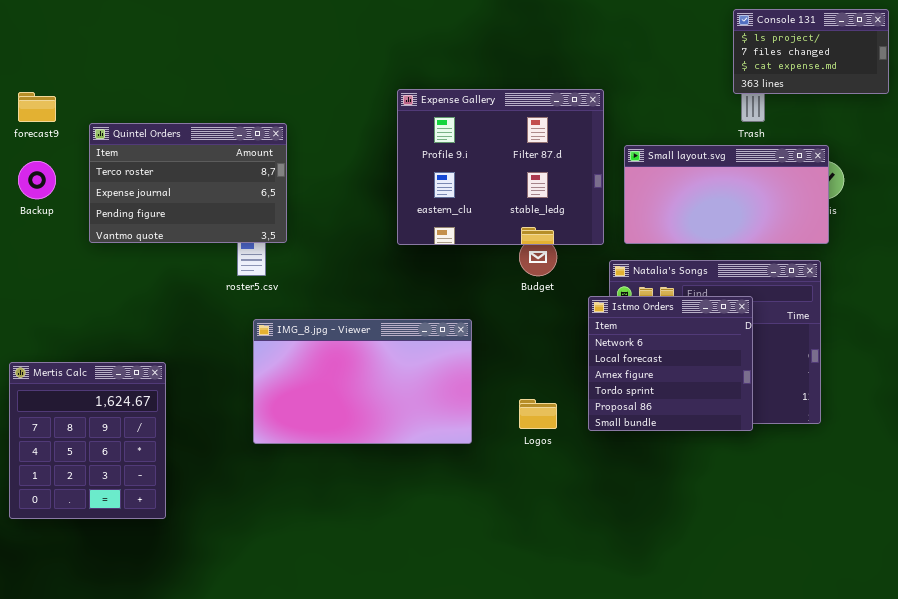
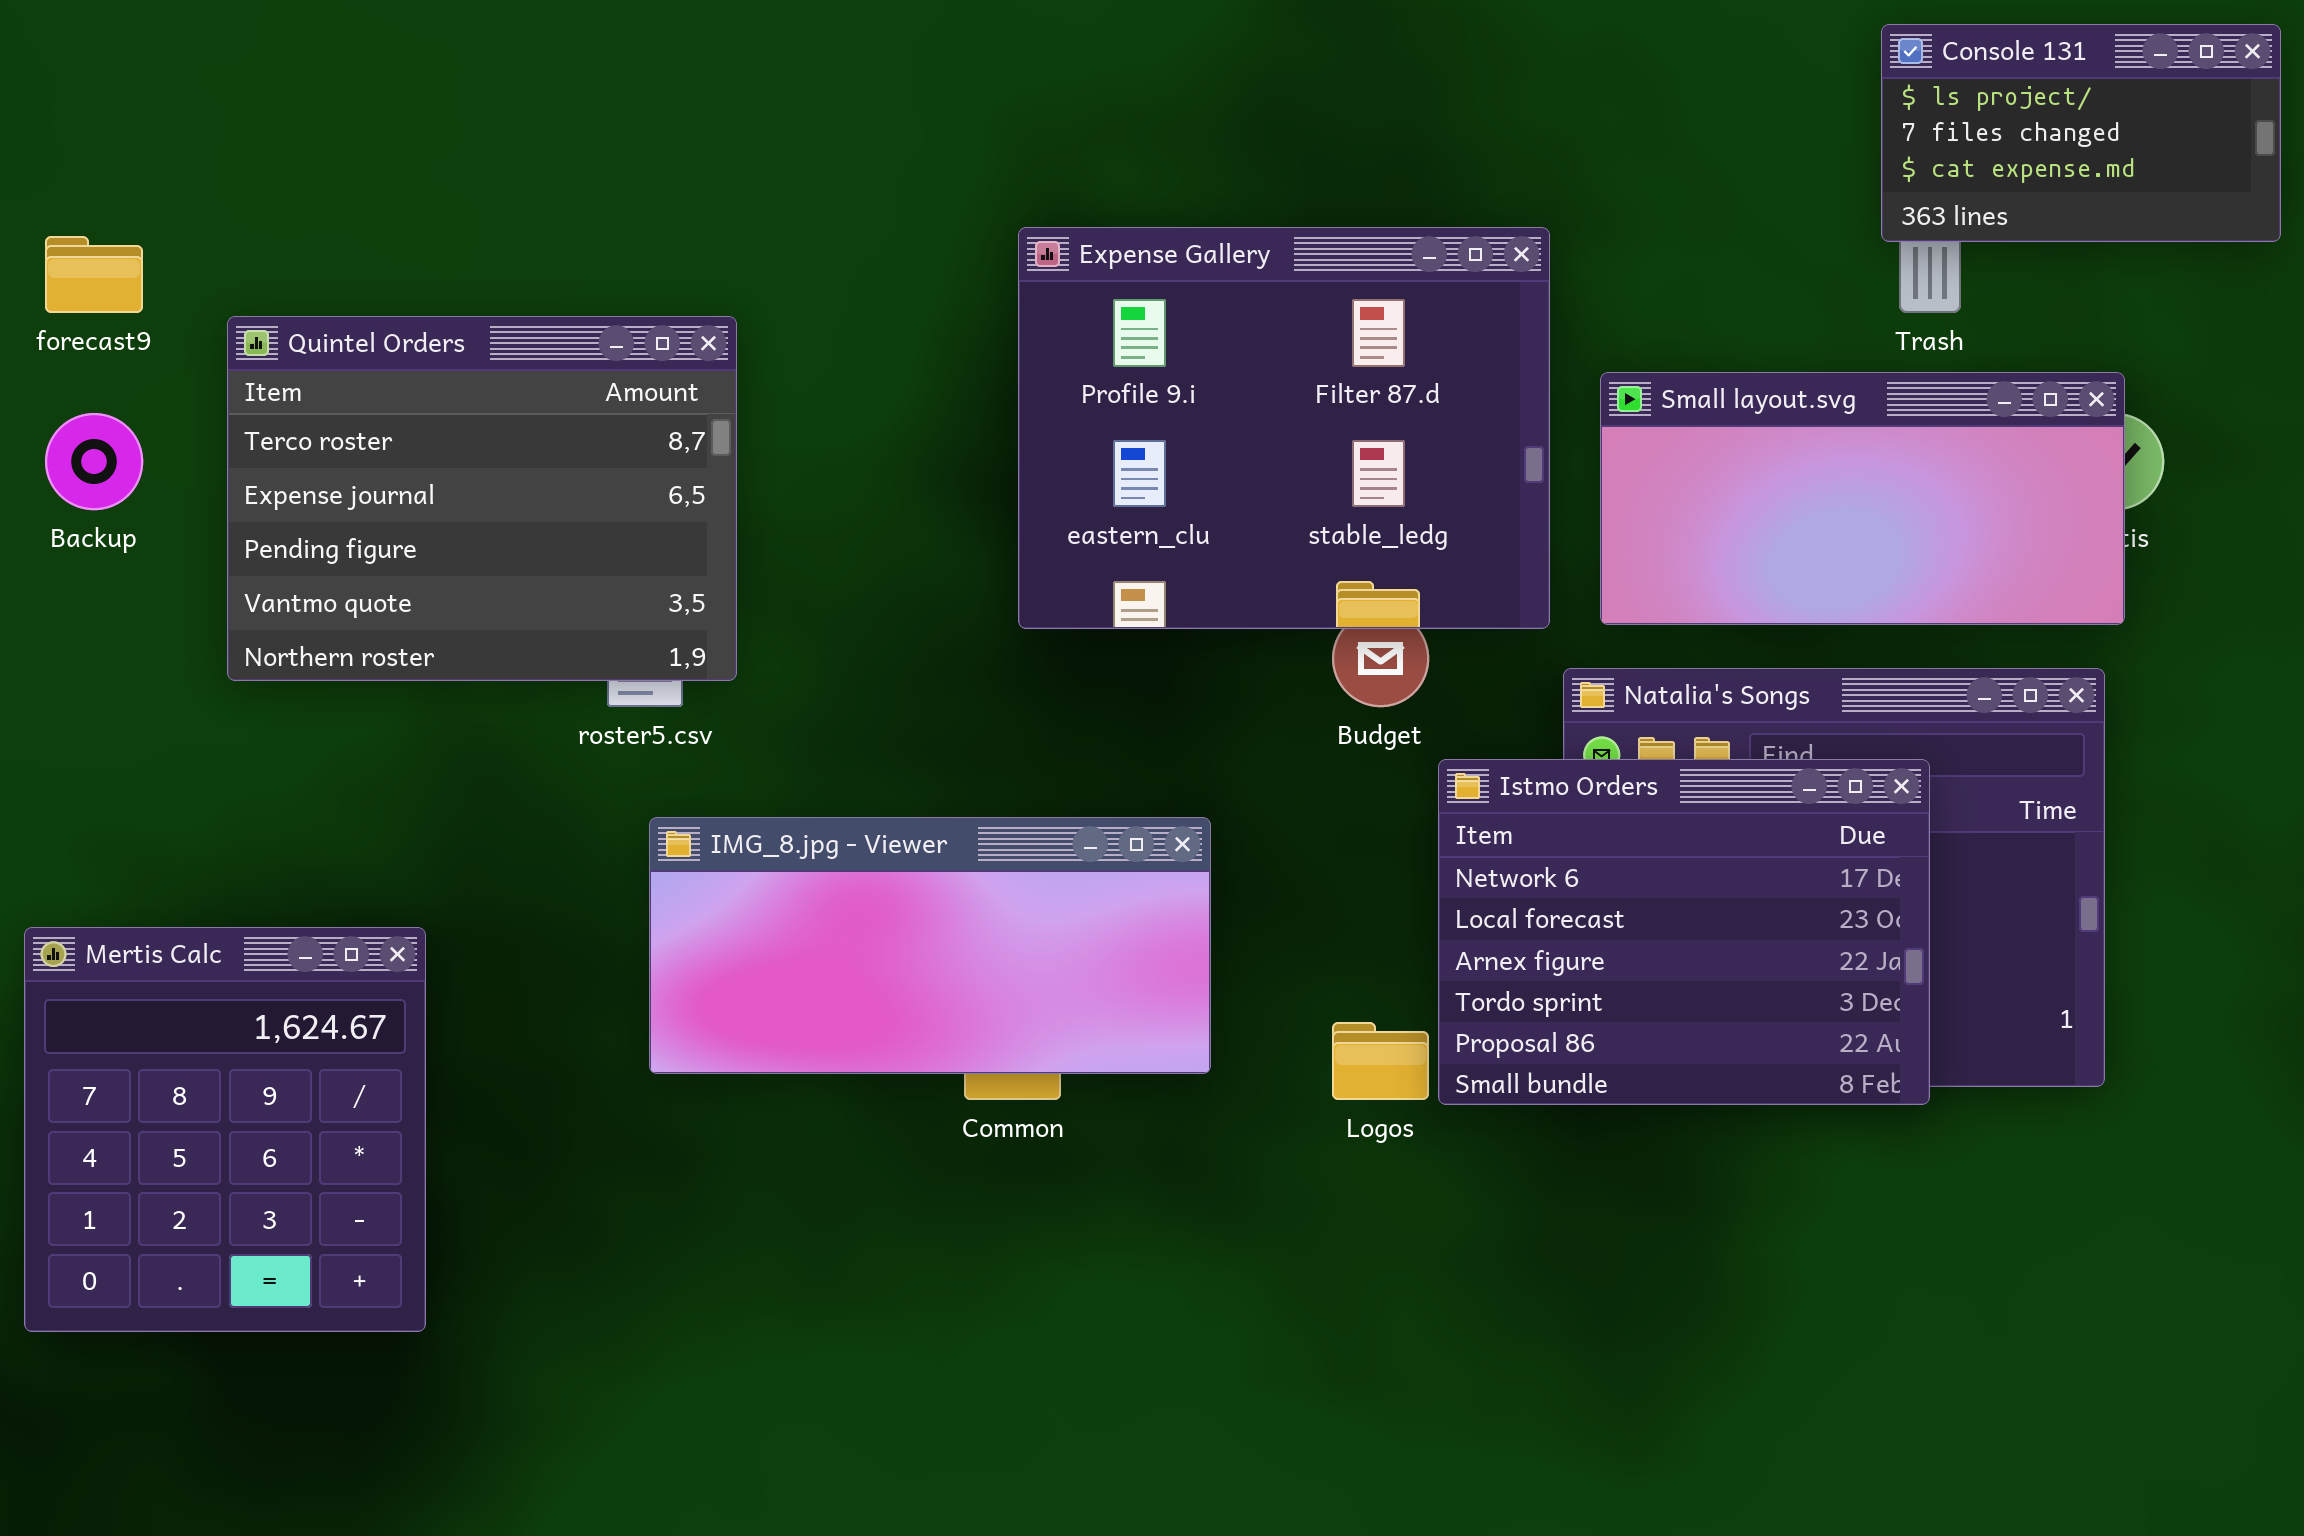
Quintel Orders: [89,123,287,243] -> [227,316,737,681], resized
Istmo Orders: [588,296,753,431] -> [1438,759,1930,1105], resized
IMG_8.jpg - Viewer: [253,319,472,444] -> [649,817,1211,1074], resized

